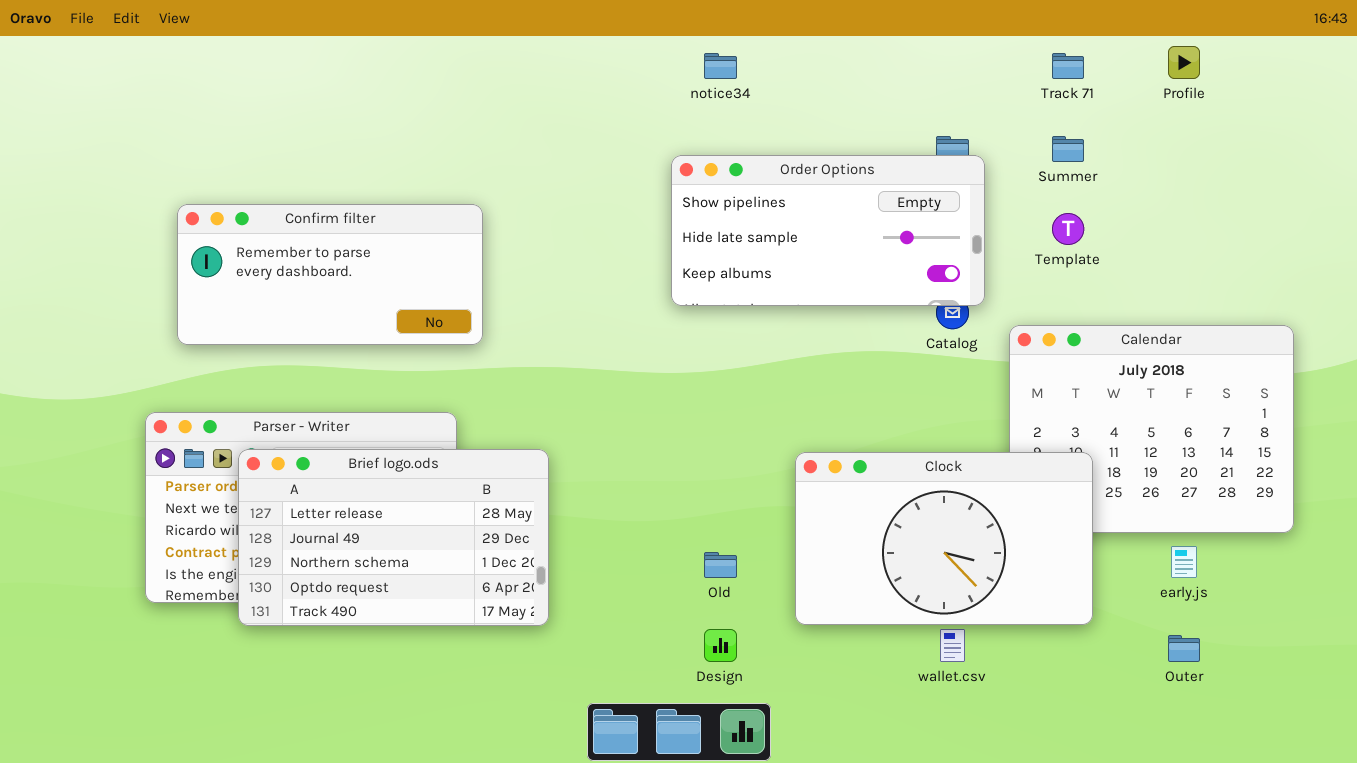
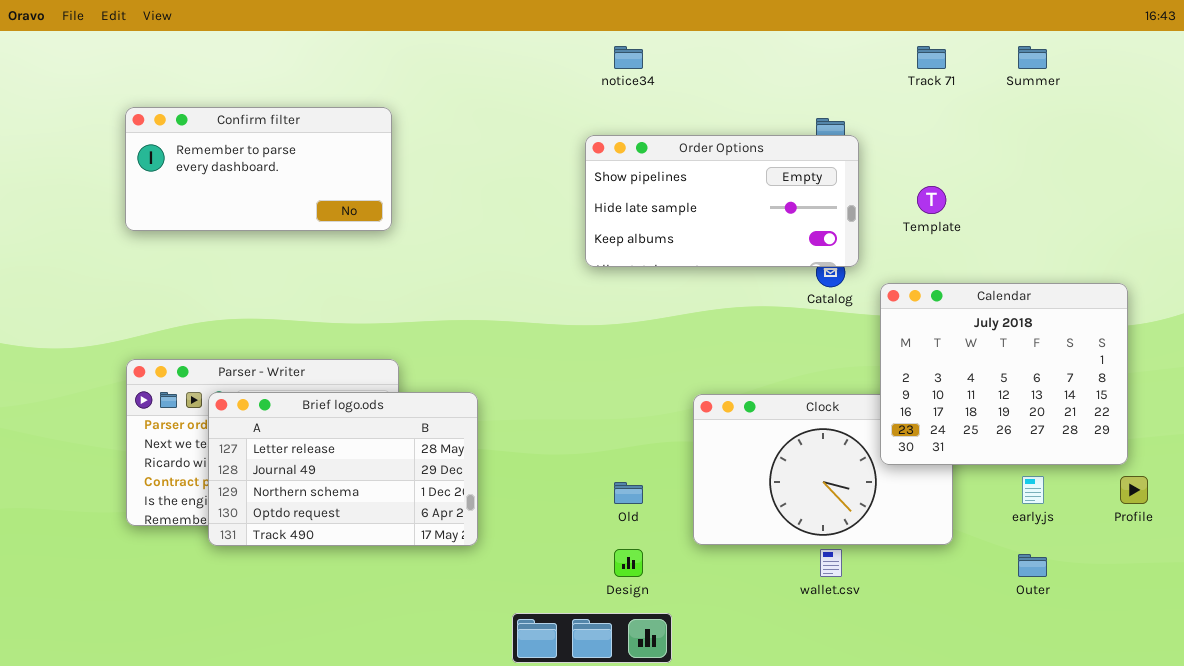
Profile: [1168,46,1200,79] -> [1120,476,1148,504], moved
Summer: [1052,136,1084,162] -> [1018,46,1047,69], moved
Confirm filter: [177,204,483,345] -> [125,107,392,231], moved
Calendar: [1009,325,1294,533] -> [880,283,1128,465], raised

